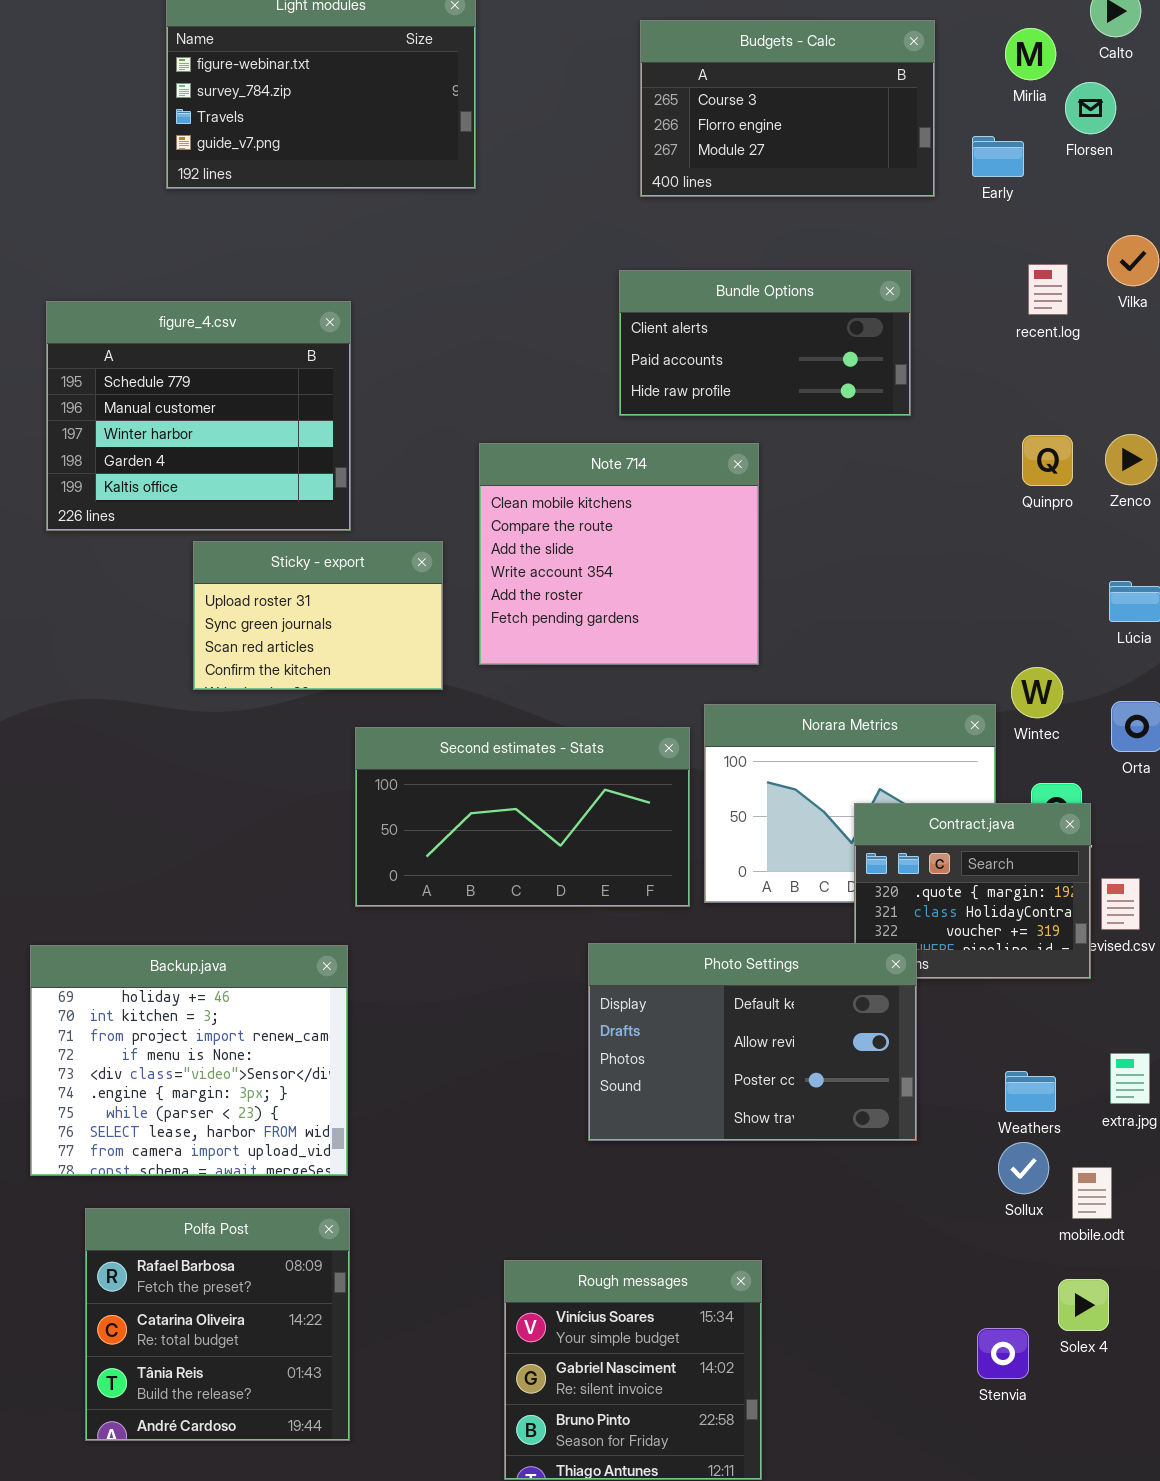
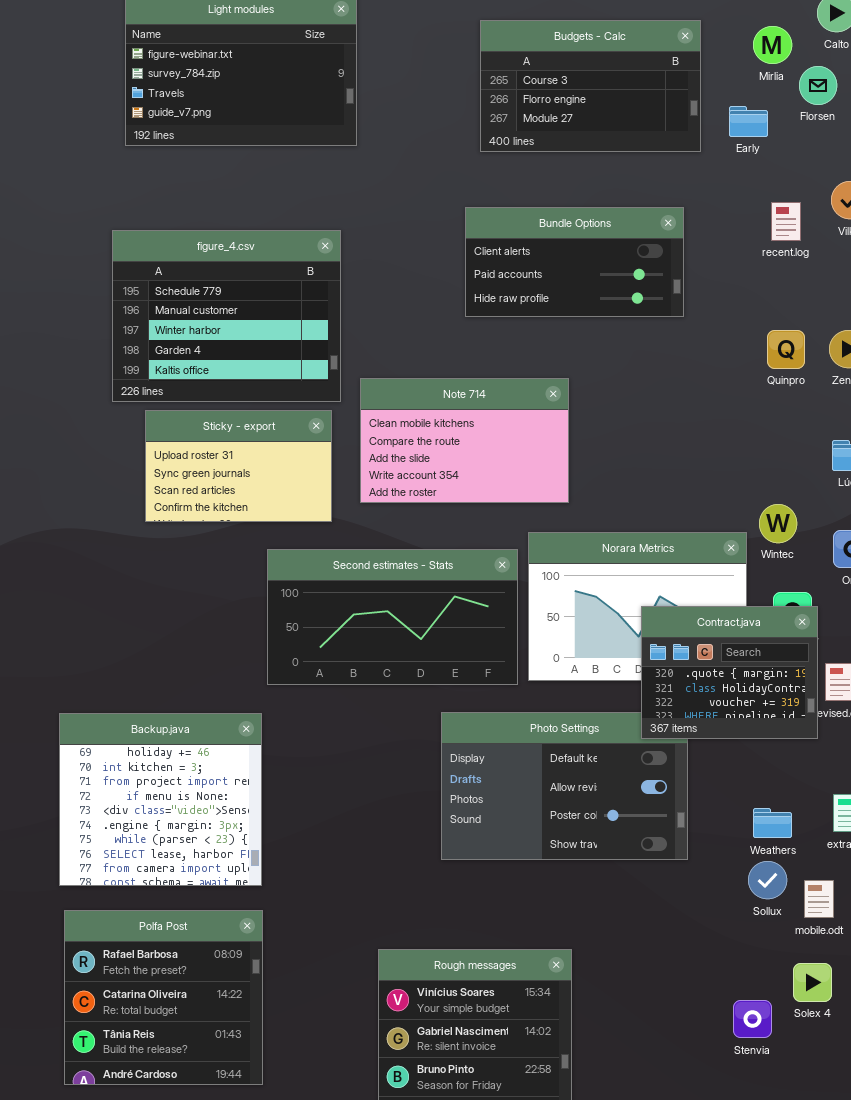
figure_4.csv: [46,301,351,531] -> [112,230,341,402], moved
Note 714: [479,443,759,665] -> [360,378,569,503], resized
Contract.java: [854,803,1091,979] -> [641,606,818,739], raised
Backup.java: [30,945,348,1176] -> [59,713,262,886], resized

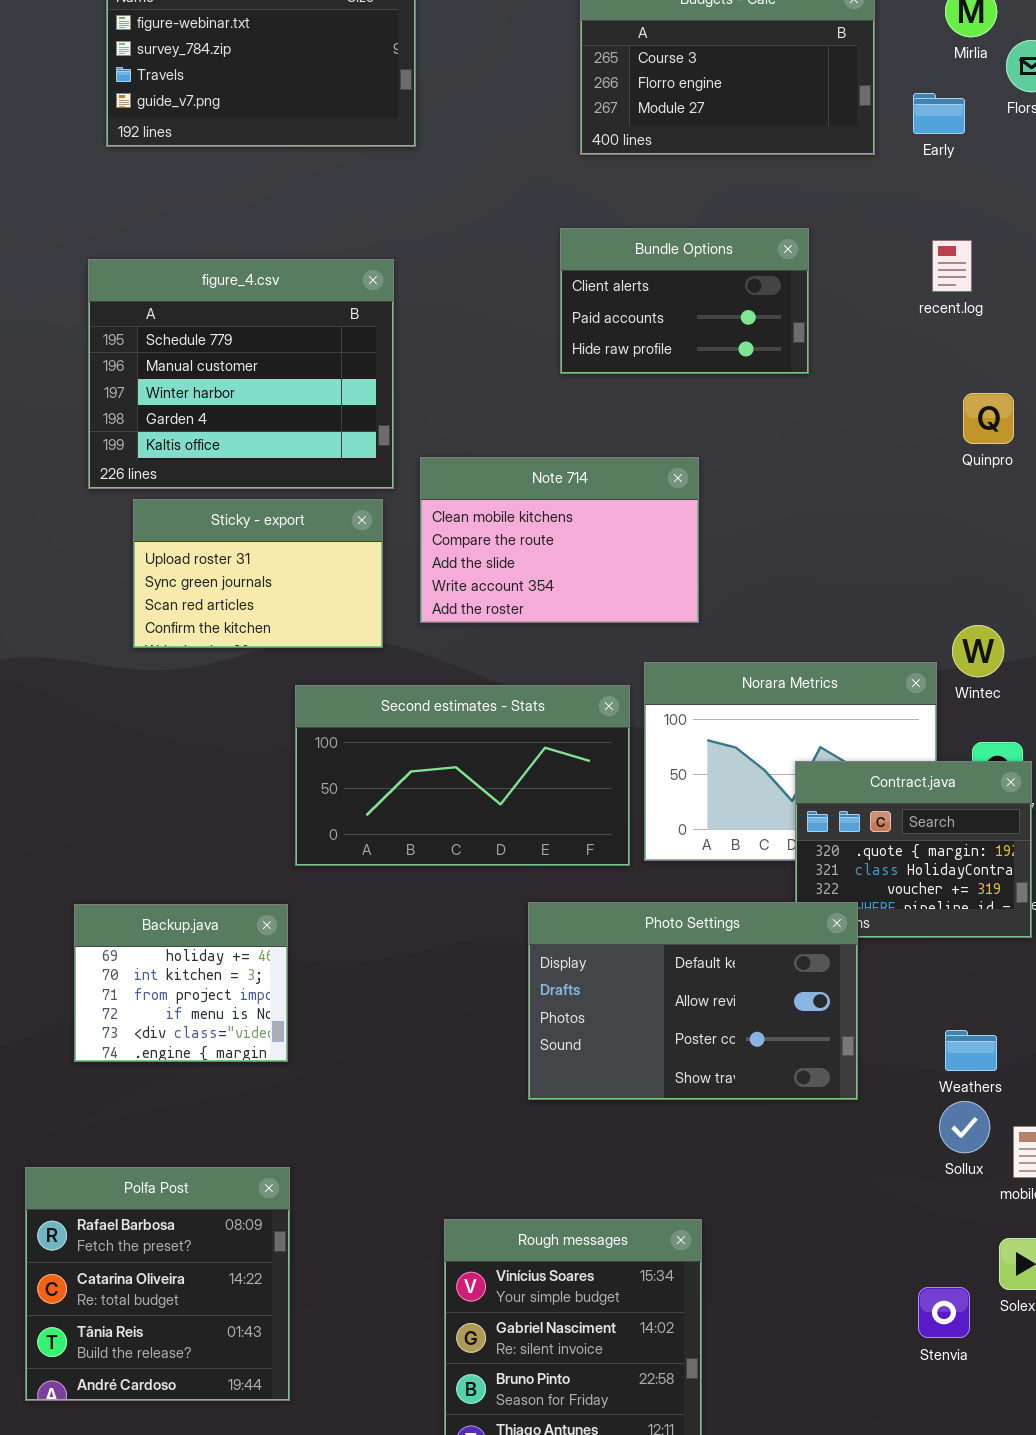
recent.log: [771,202,801,241] -> [932,240,972,292], moved
Bundle Options: [465,207,684,317] -> [560,228,809,374], resized
Photo Settings: [441,712,688,860] -> [528,902,858,1100], raised
Backup.java: [59,713,262,886] -> [74,904,288,1062], resized

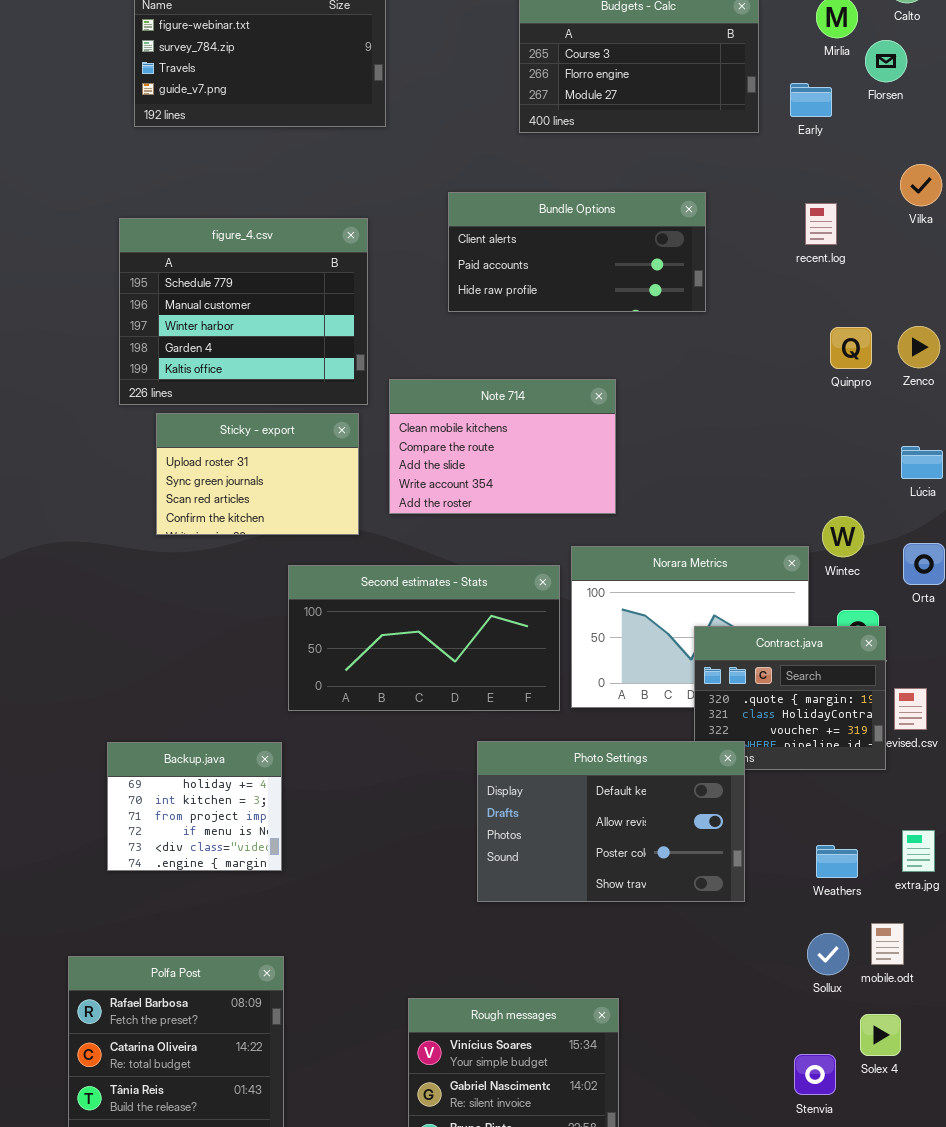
Bundle Options: [560,228,809,374] -> [448,192,706,312], resized
Sollux: [939,1101,990,1153] -> [807,933,849,975], moved

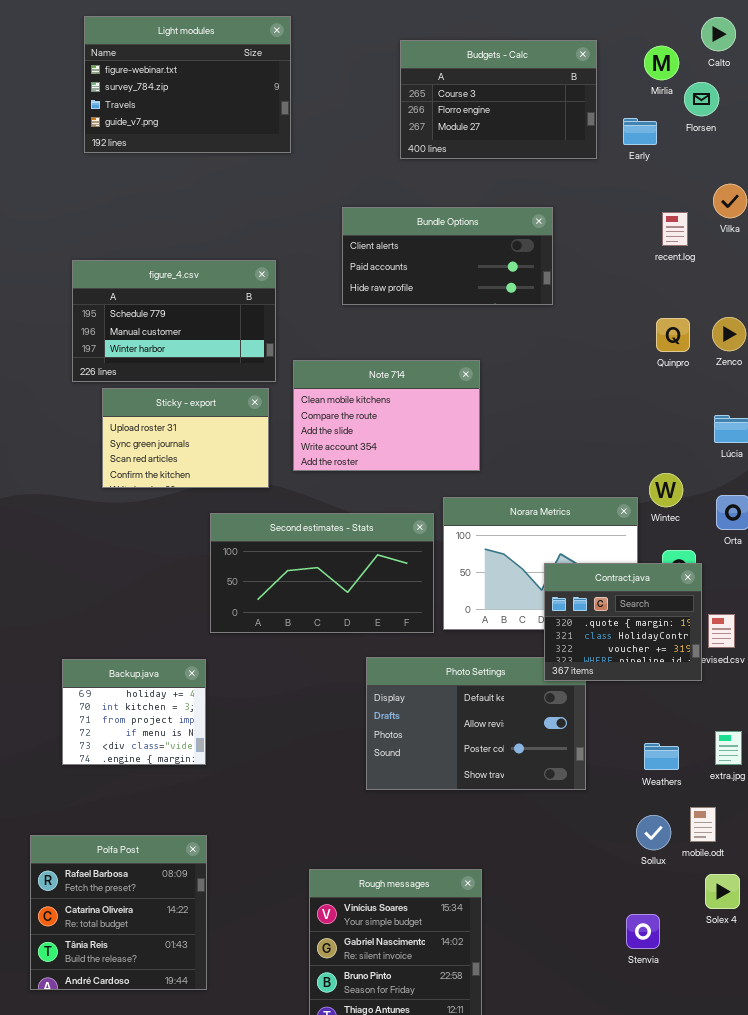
recent.log: [805,203,837,245] -> [662,212,688,246], moved
figure_4.csv: [119,218,368,405] -> [72,260,276,382], resized
Contract.java: [694,626,886,770] -> [544,563,702,681], raised
Solex 4: [860,1014,901,1056] -> [705,874,740,909], moved

